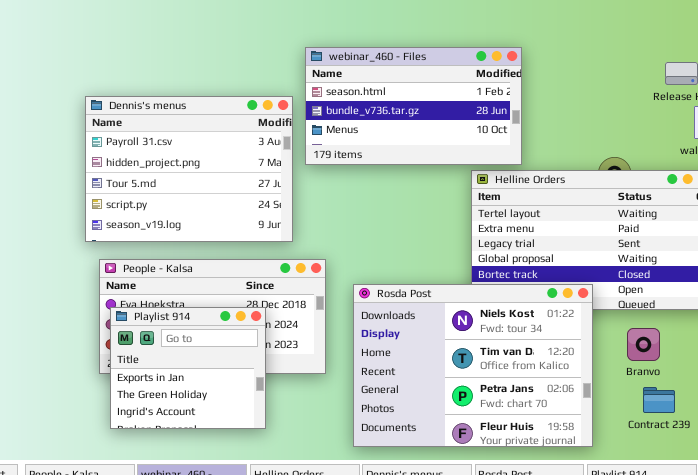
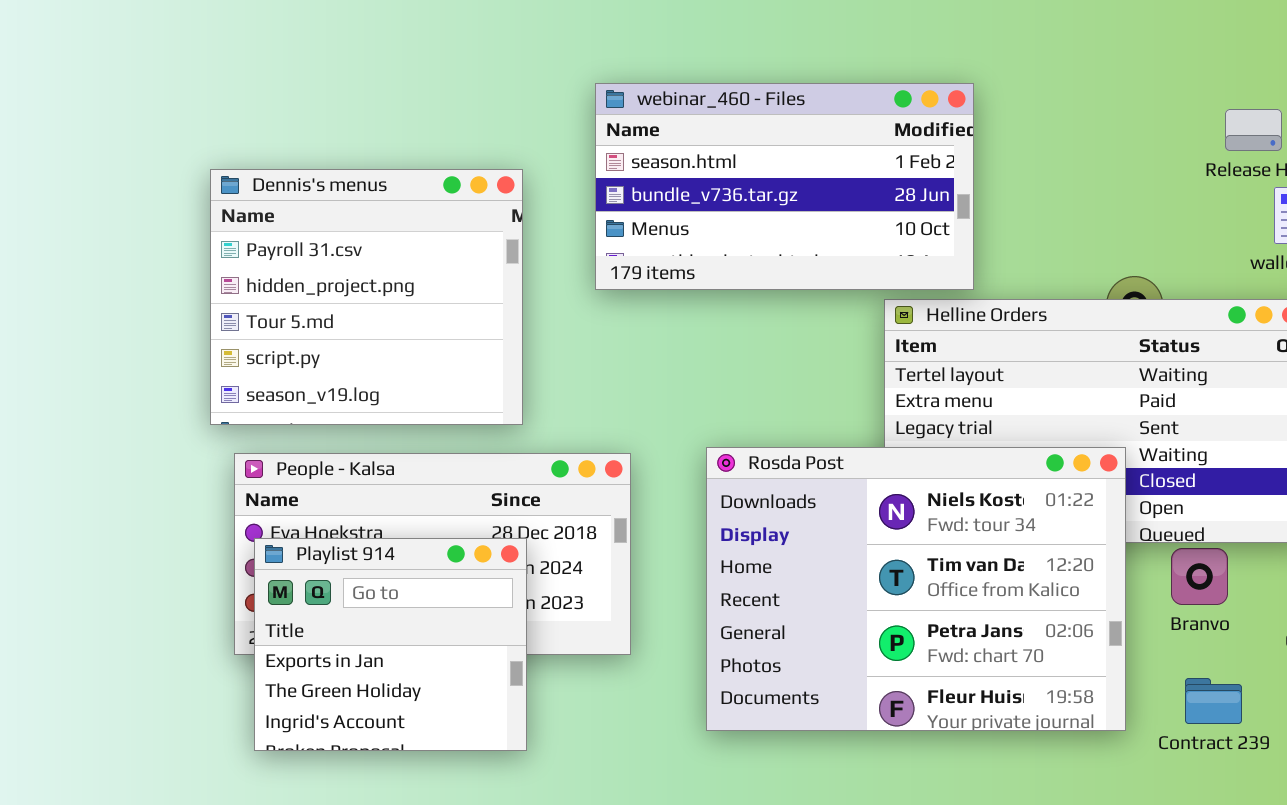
Dennis's menus: [85,96,293,242] -> [210,169,523,425], resized
Rosda Post: [353,284,593,447] -> [706,447,1126,731], moved
Branvo: [627,328,660,361] -> [1171,548,1228,605], moved

